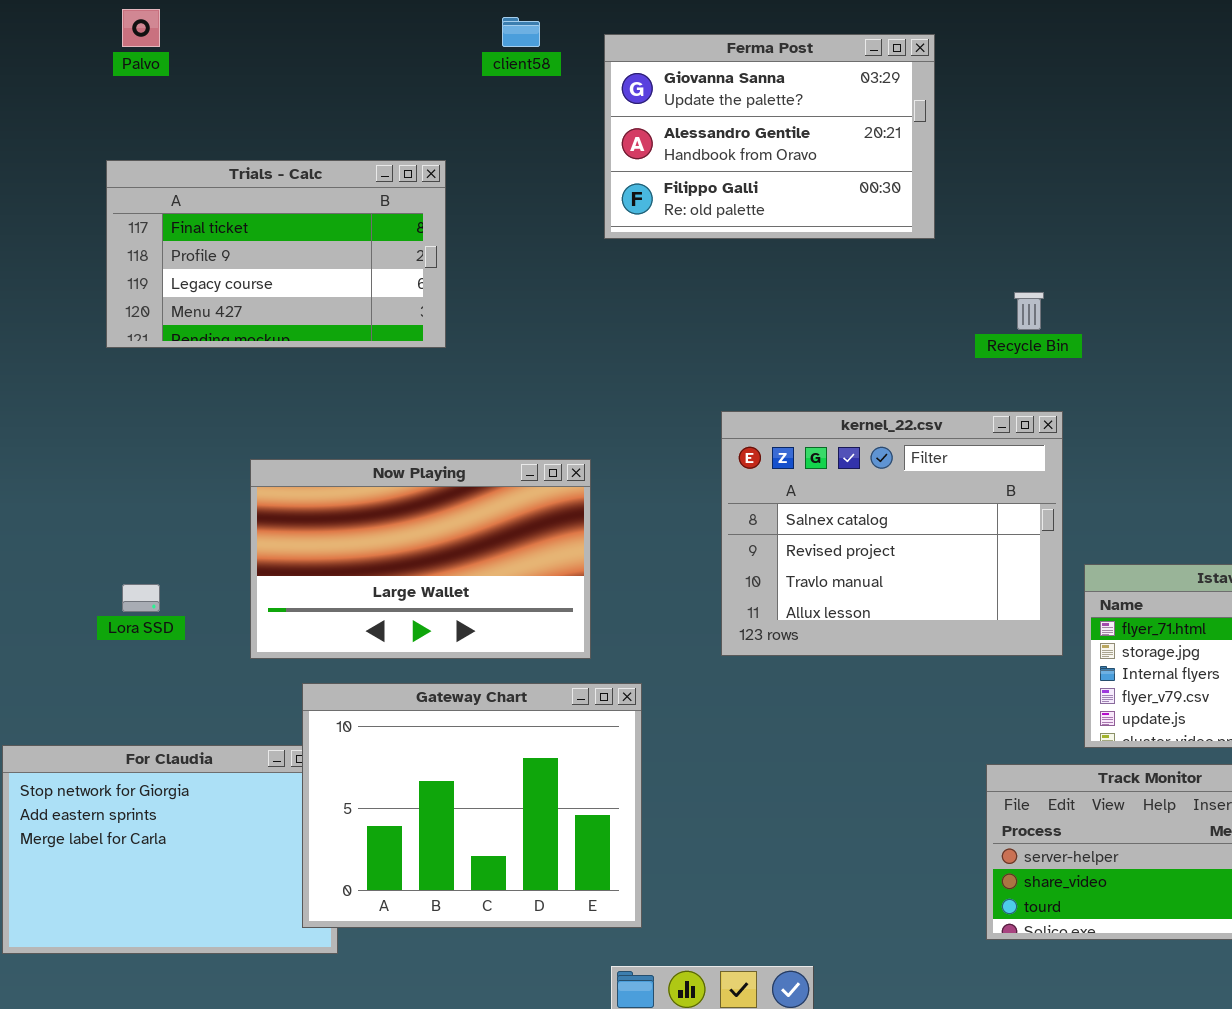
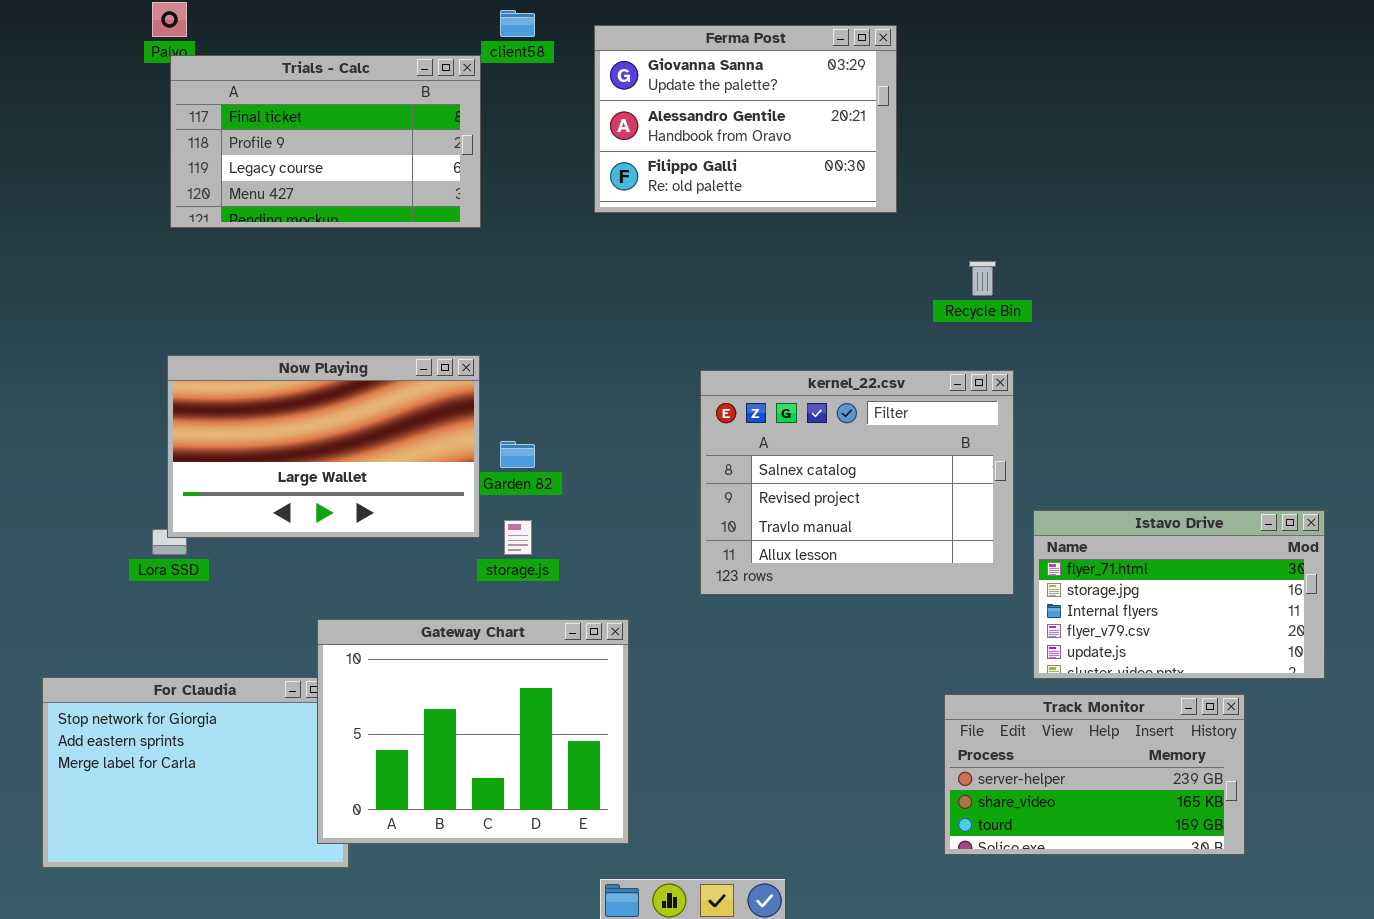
Trials - Calc: [106,160,446,348] -> [170,55,481,228], moved
Now Playing: [250,459,591,659] -> [167,355,480,538], moved

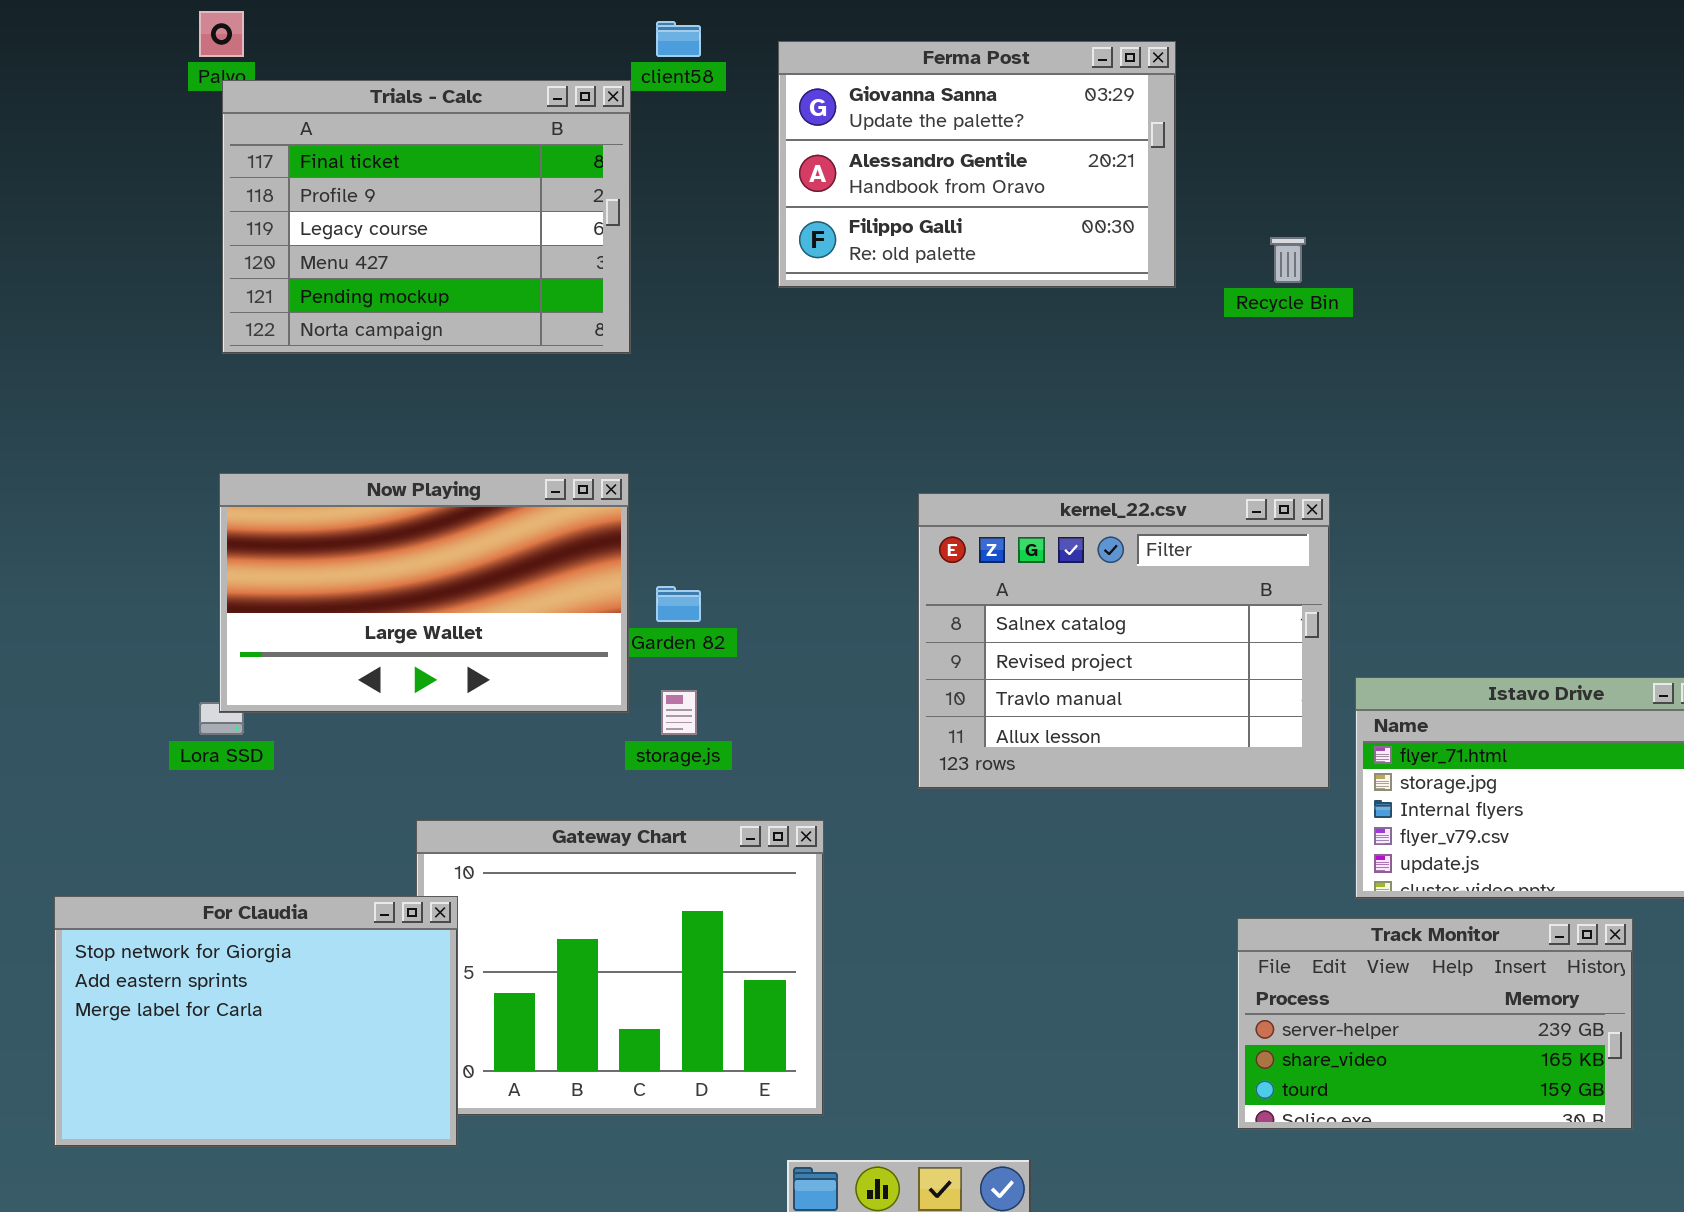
Trials - Calc: [170,55,481,228] -> [222,80,631,354], resized
Recycle Bin: [969,261,996,296] -> [1270,237,1306,283], moved
For Claudia: [42,677,349,868] -> [54,896,458,1147], raised

